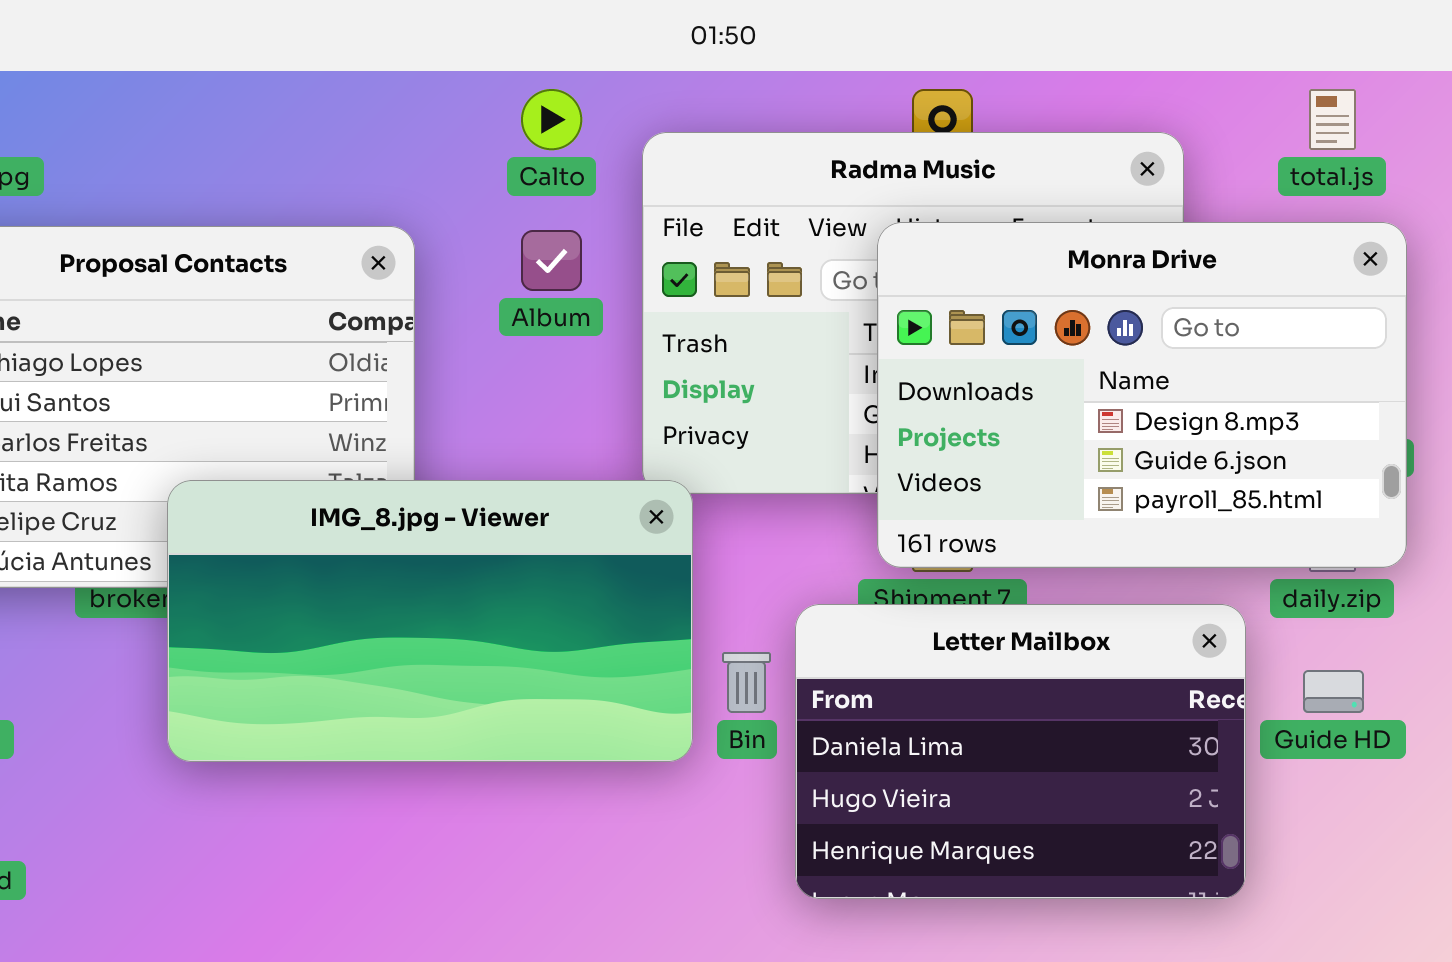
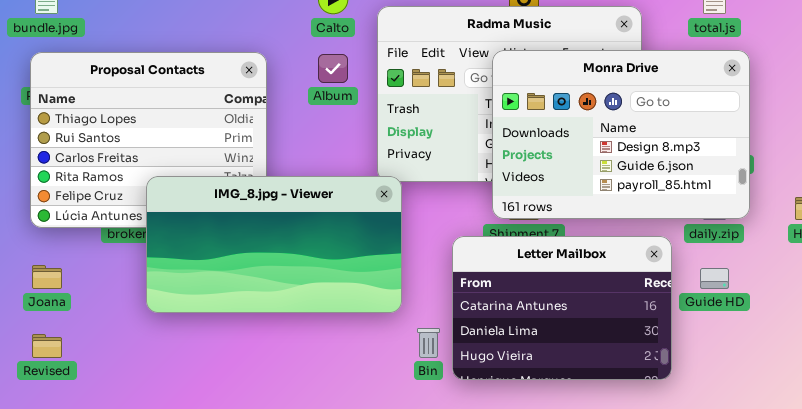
Letter Mailbox: [795,604,1246,899] -> [452,236,672,380], scrolled up 1 row
Bin: [722,652,771,713] -> [417,328,440,358], moved

